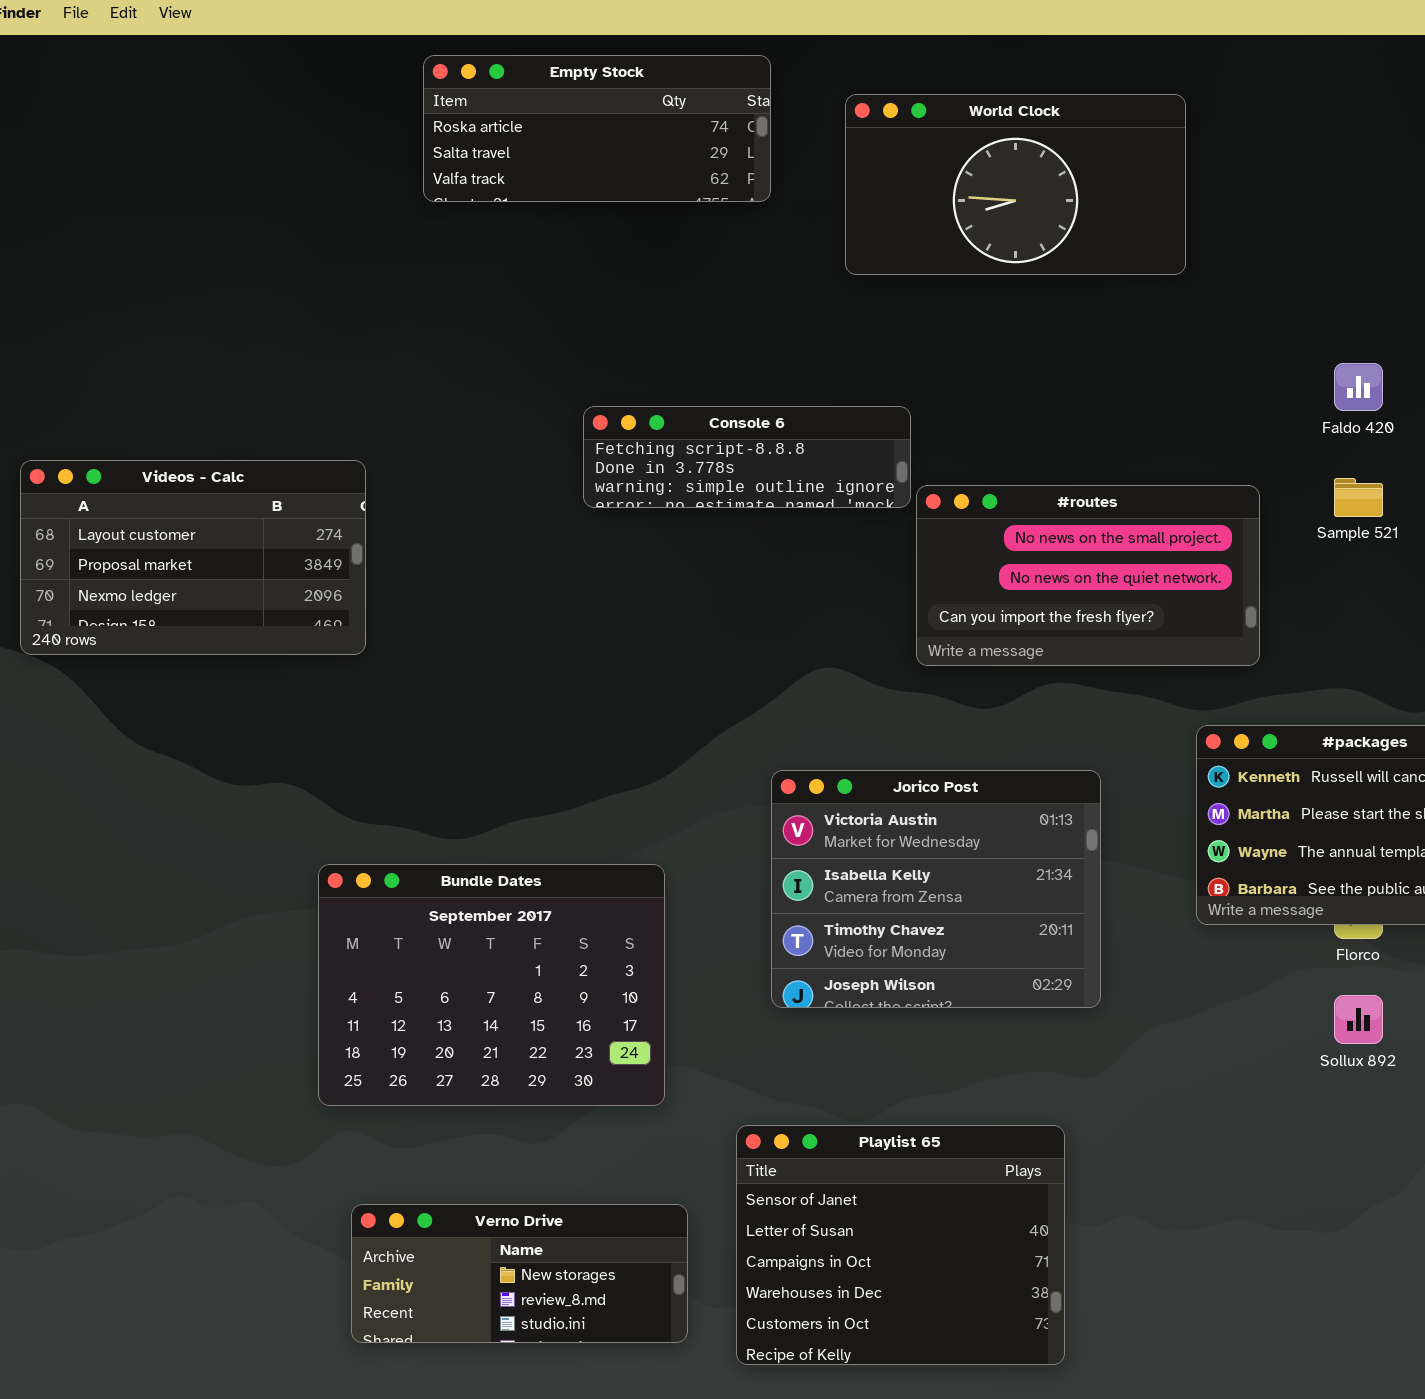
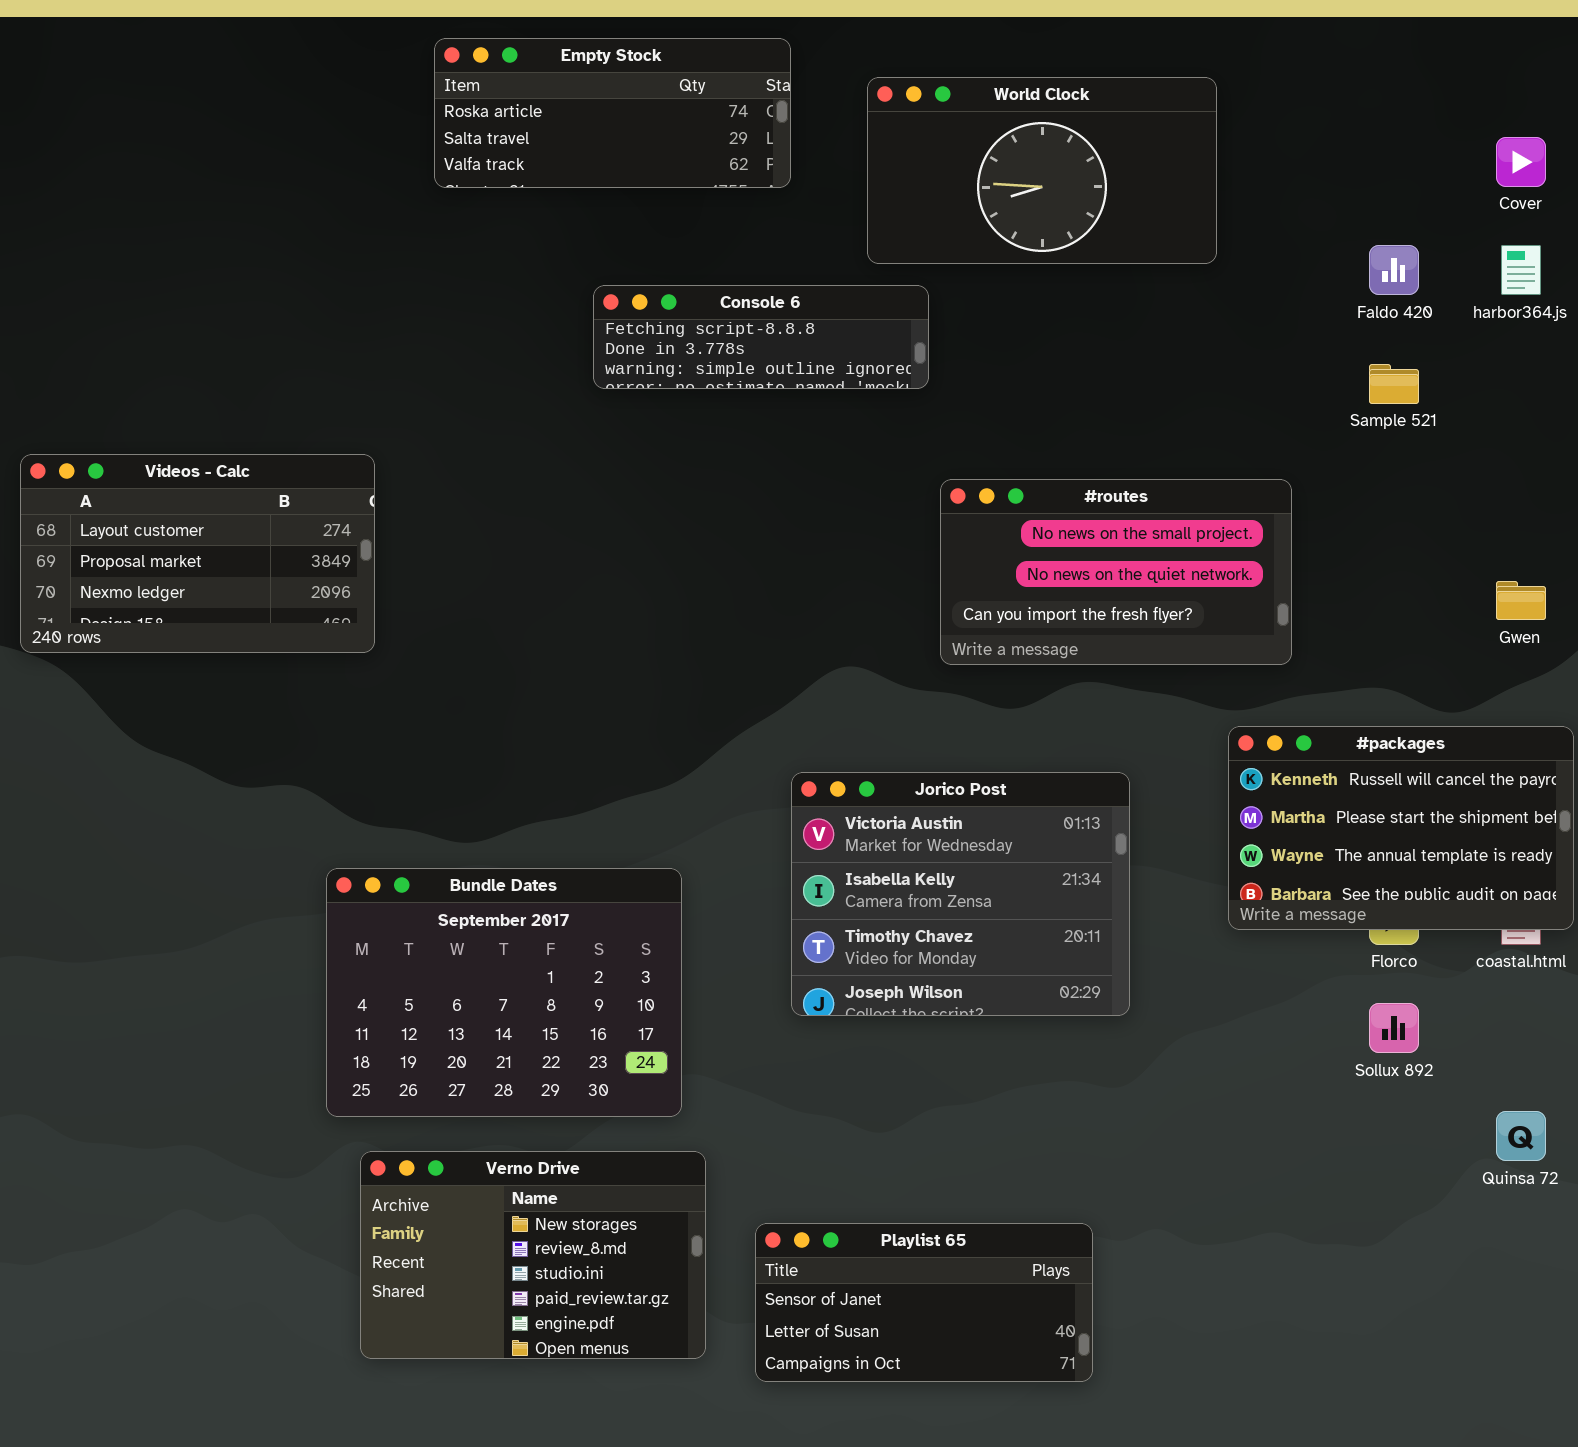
Faldo 420: [1334,363,1383,411] -> [1369,245,1419,295], moved
Console 6: [583,406,911,508] -> [593,285,929,389], moved
Sample 521: [1334,478,1383,517] -> [1369,364,1419,404], moved
Playlist 65: [736,1125,1065,1365] -> [755,1223,1093,1382], resized
Verno Drive: [351,1204,688,1343] -> [360,1151,706,1359], resized

